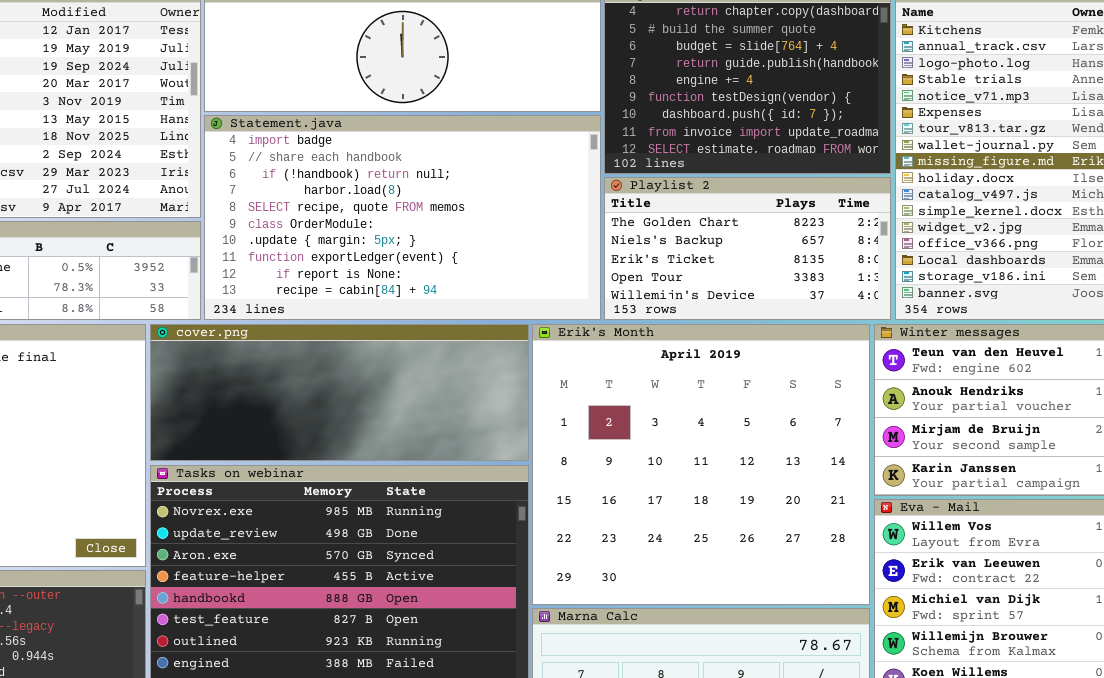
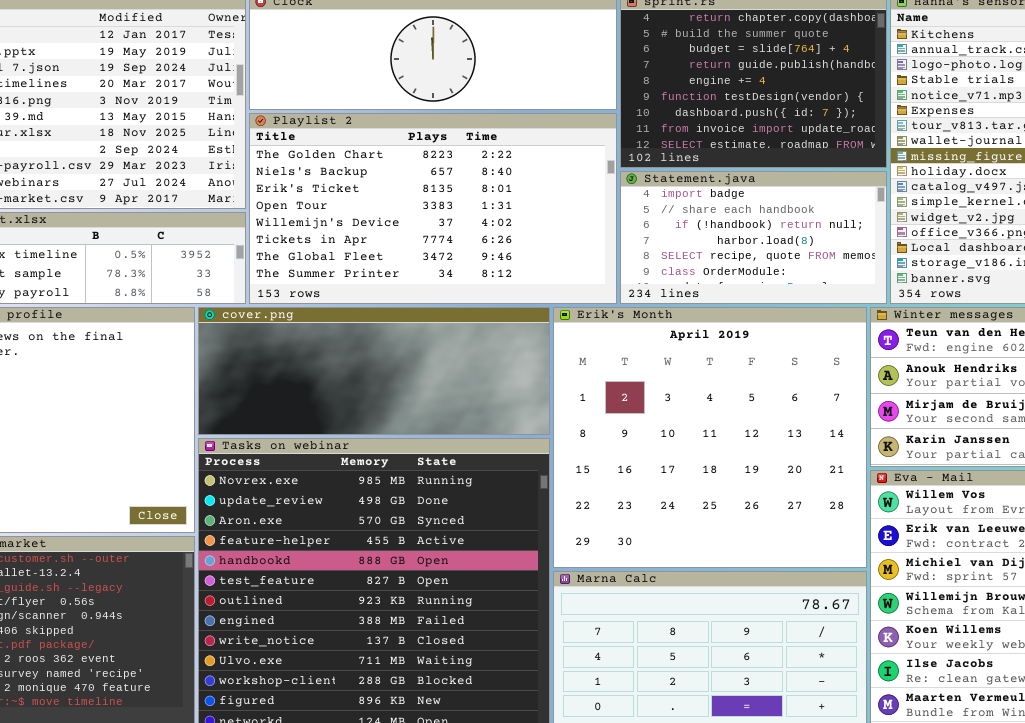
Statement.java: [204,115,601,320] -> [620,171,887,304], moved, resized
Playlist 2: [604,177,891,320] -> [249,113,617,304], moved, resized

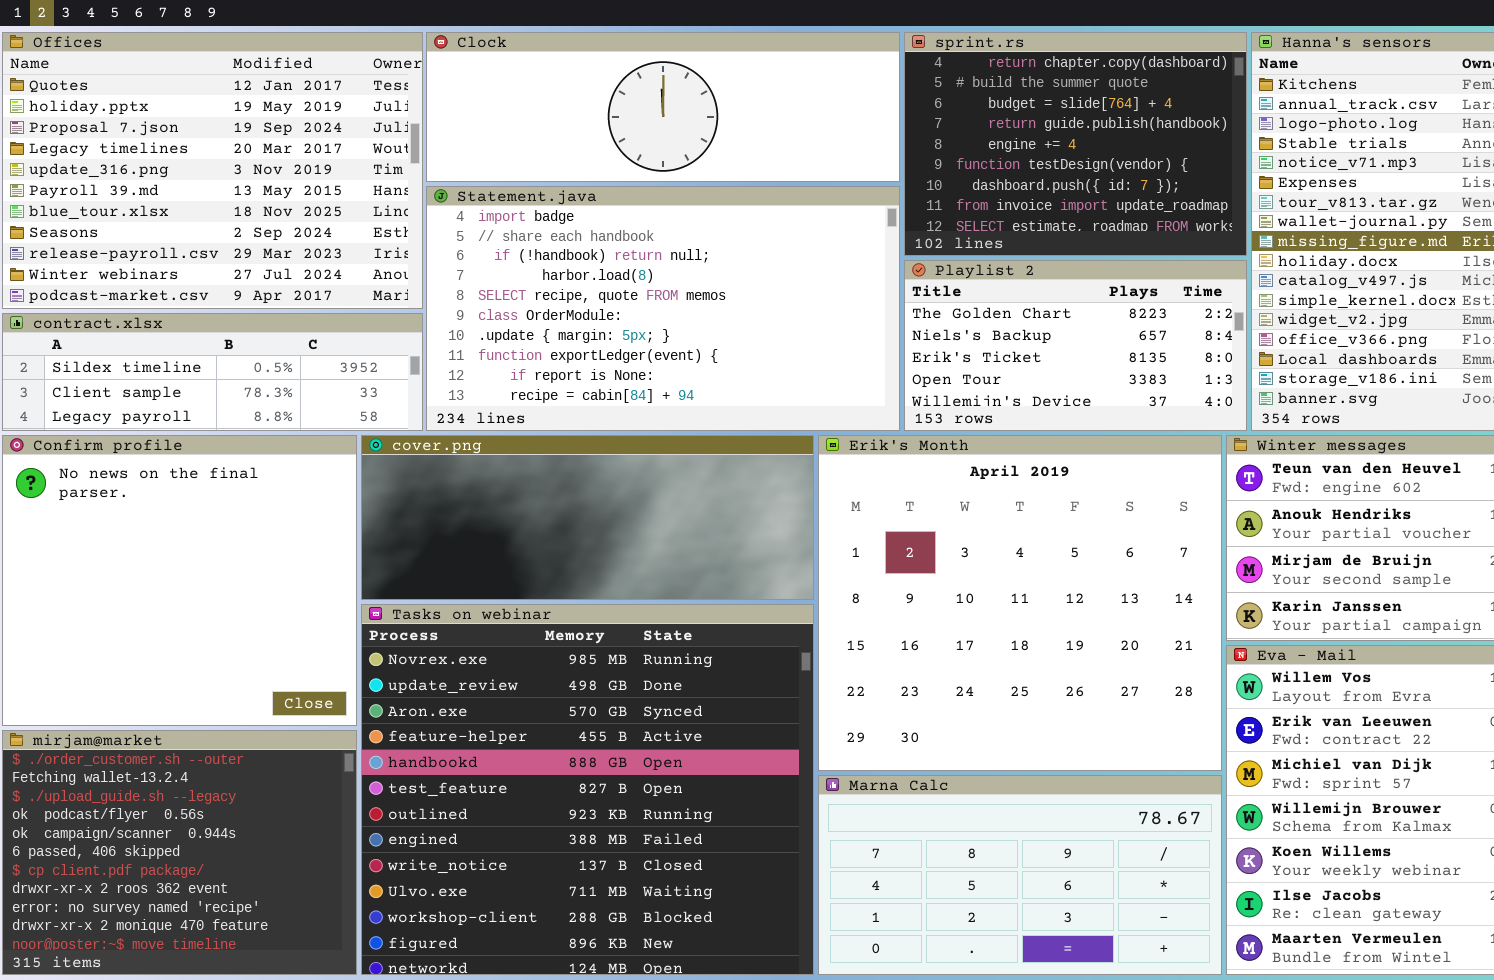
Playlist 2: [249,113,617,304] -> [904,260,1247,431], moved, resized
Statement.java: [620,171,887,304] -> [426,186,900,431], moved, resized

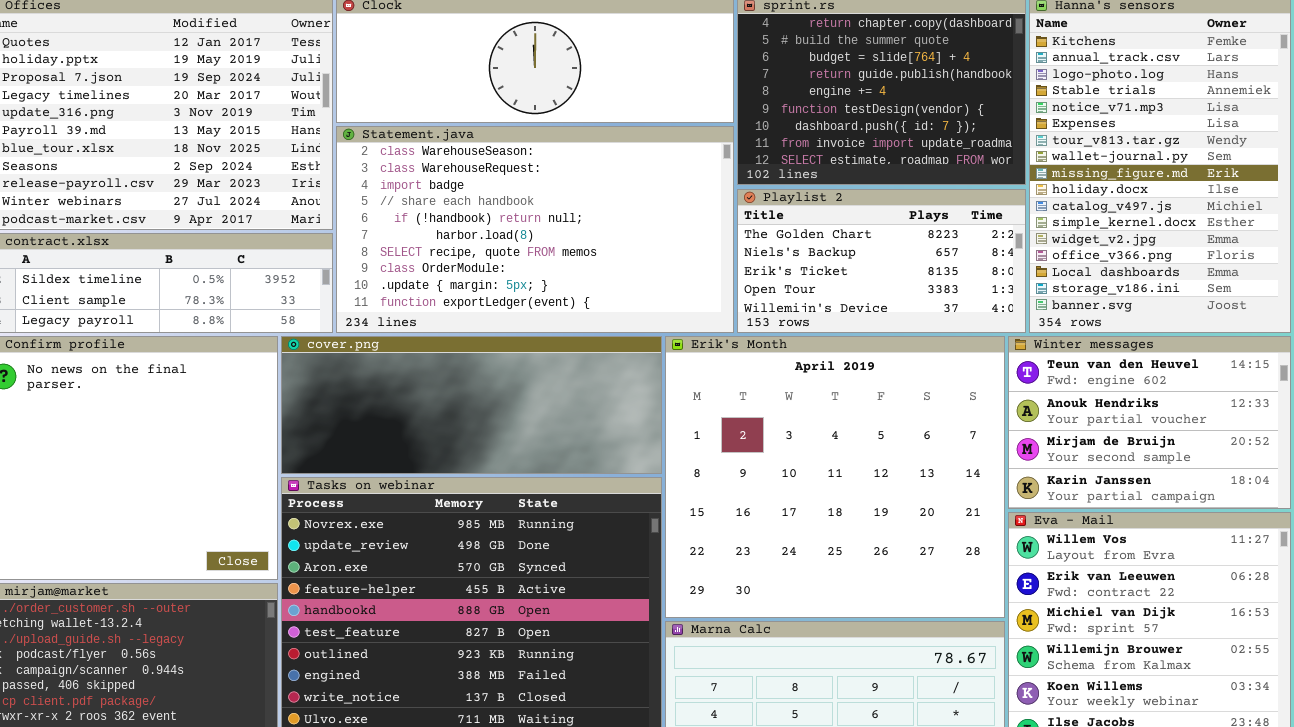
Statement.java: [426,186,900,431] -> [336,126,734,333], scrolled up 2 rows

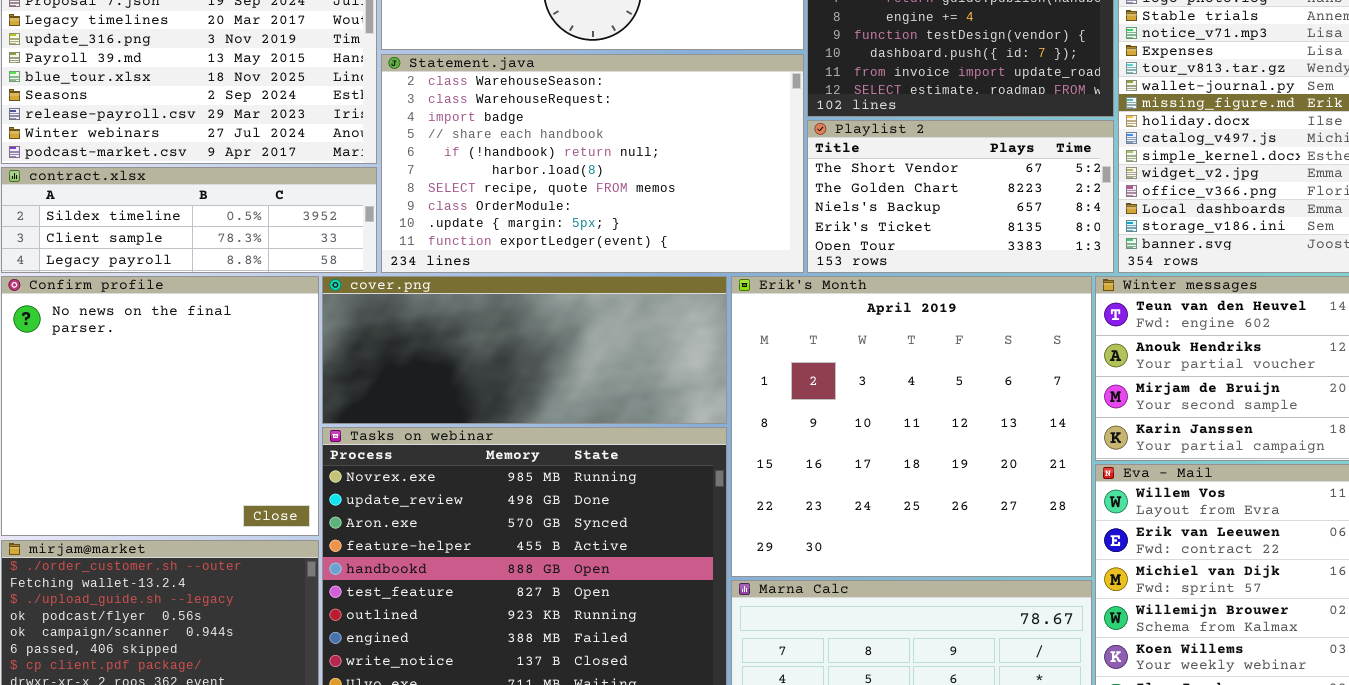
Playlist 2: [737,189,1026,333] -> [807,120,1114,273], scrolled up 1 row

